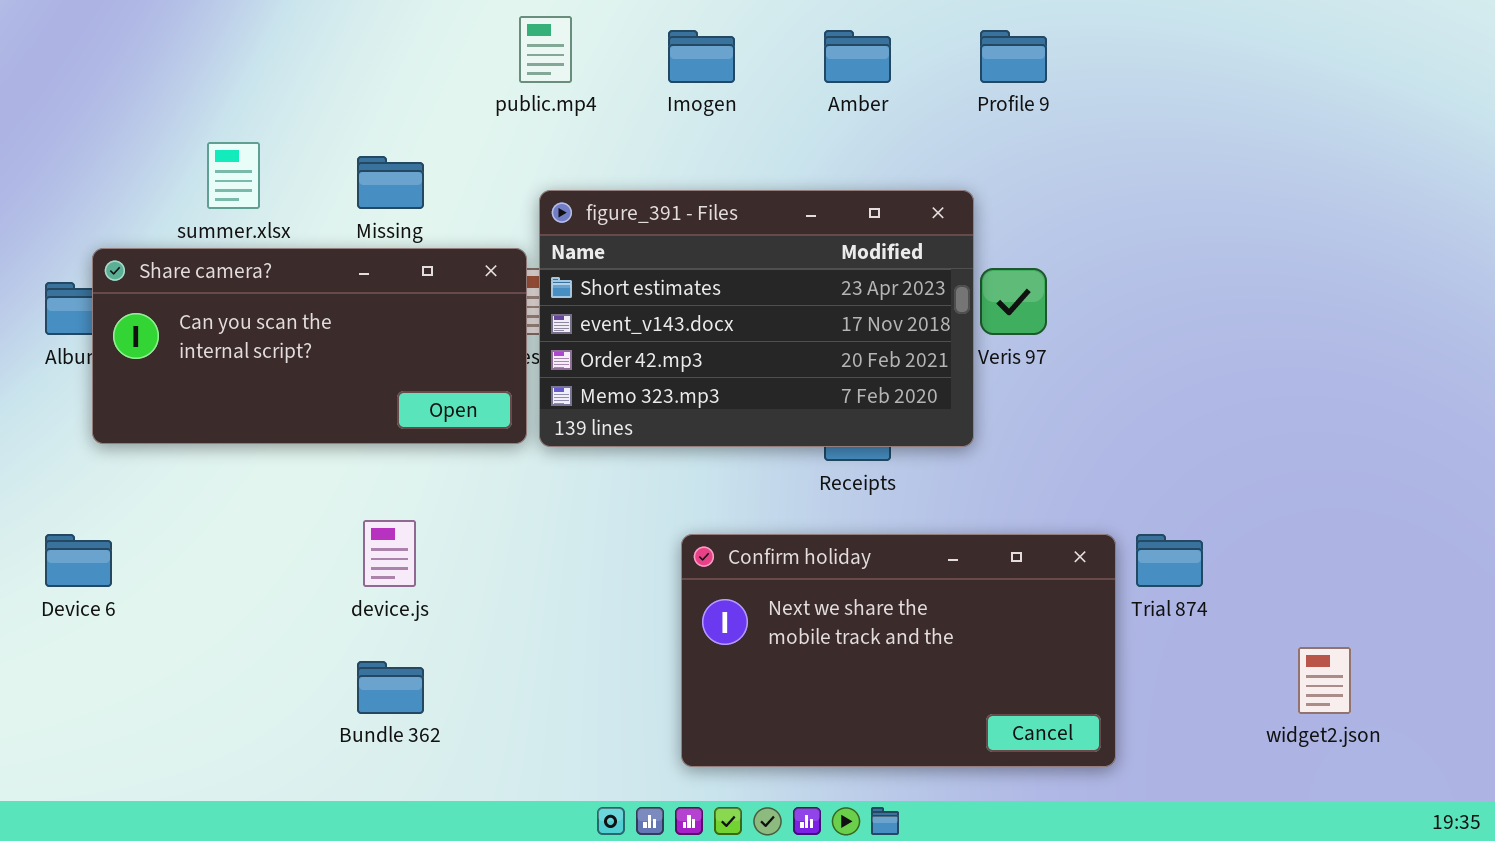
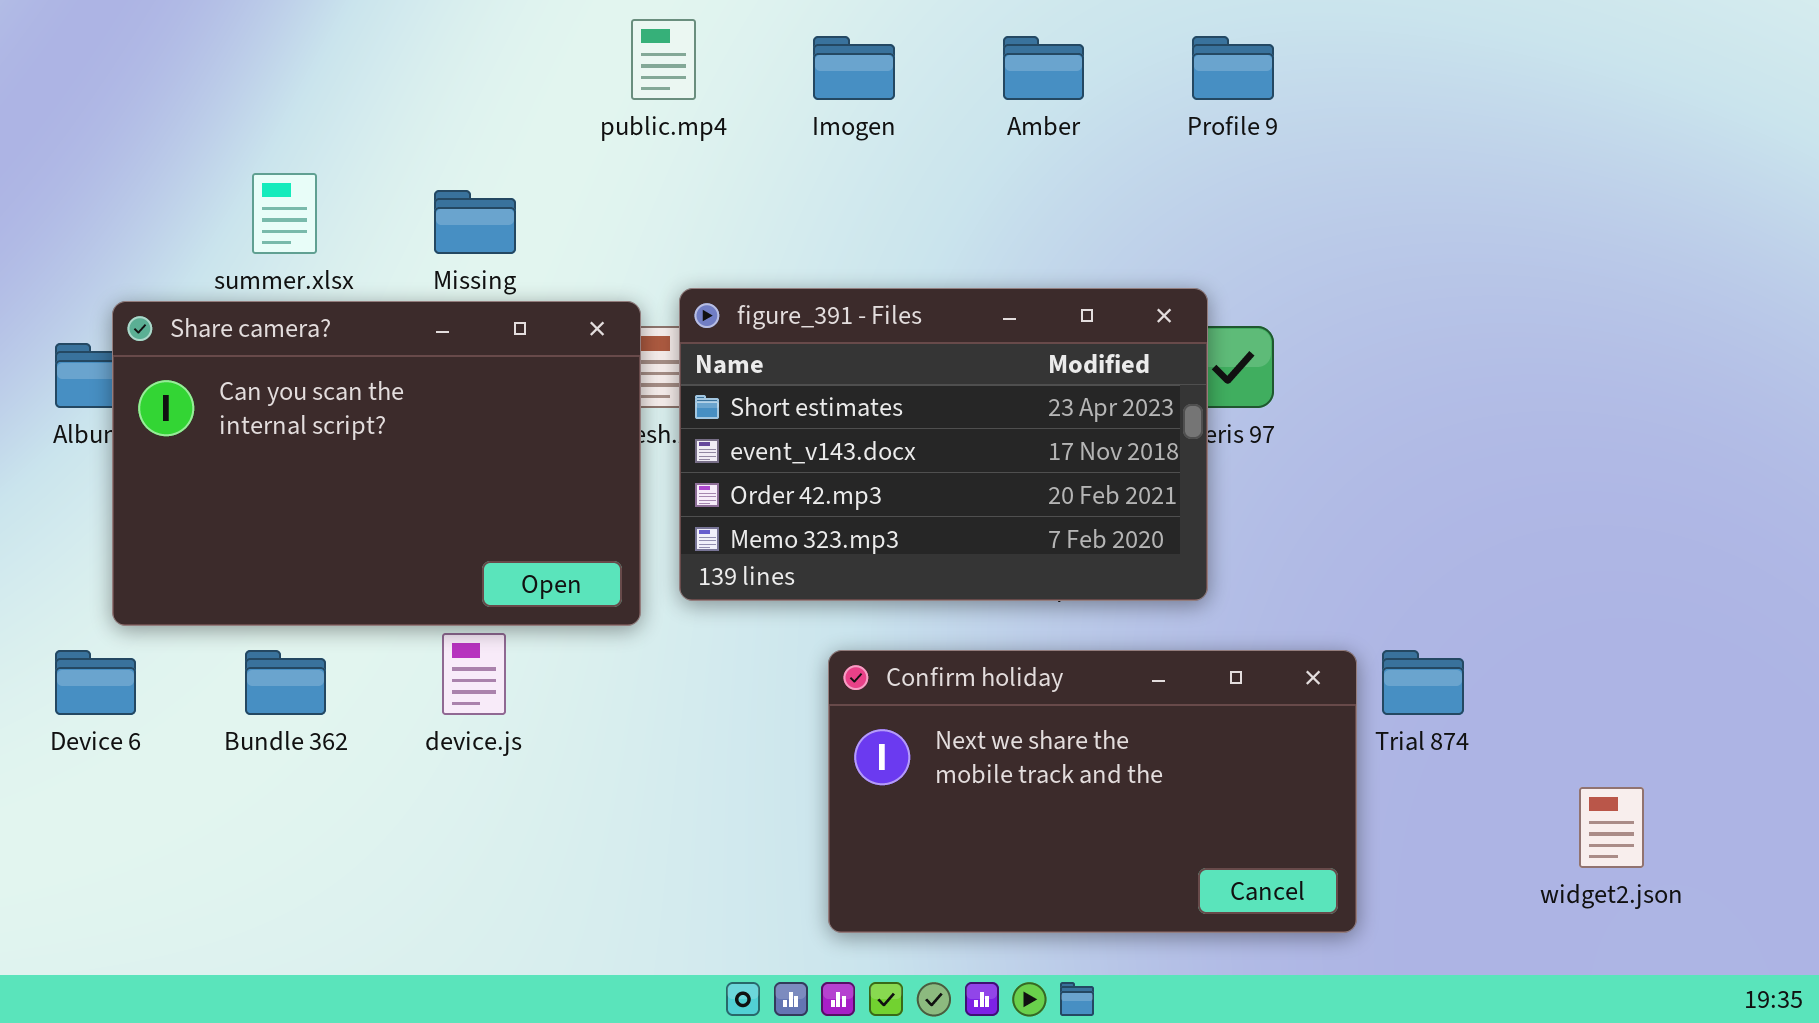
figure_391 - Files: [539,190,974,447] -> [679,288,1208,601], moved
Share camera?: [92,248,527,444] -> [112,301,641,626], resized
Bundle 362: [357,661,424,714] -> [245,650,326,715], moved

